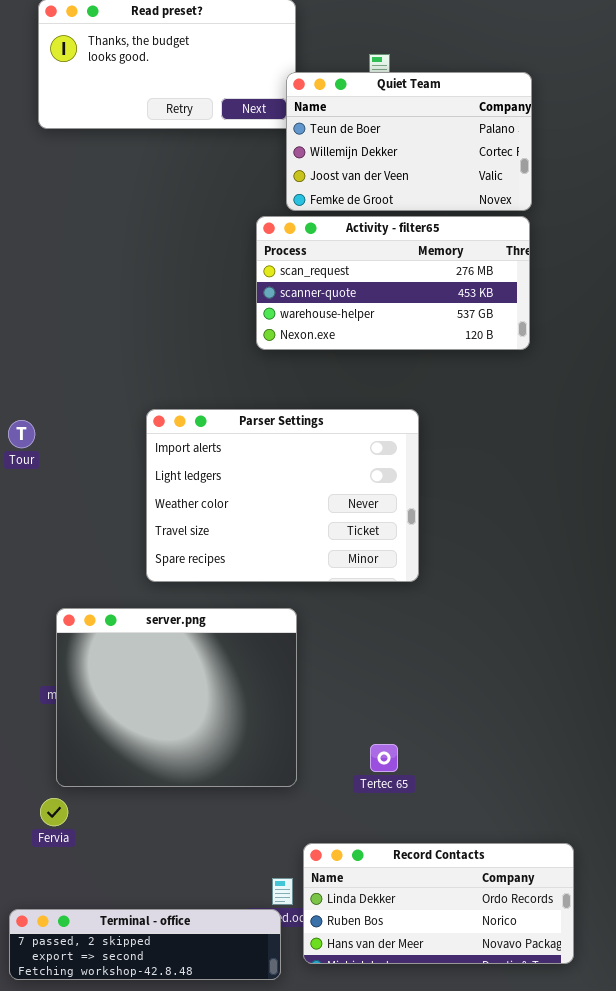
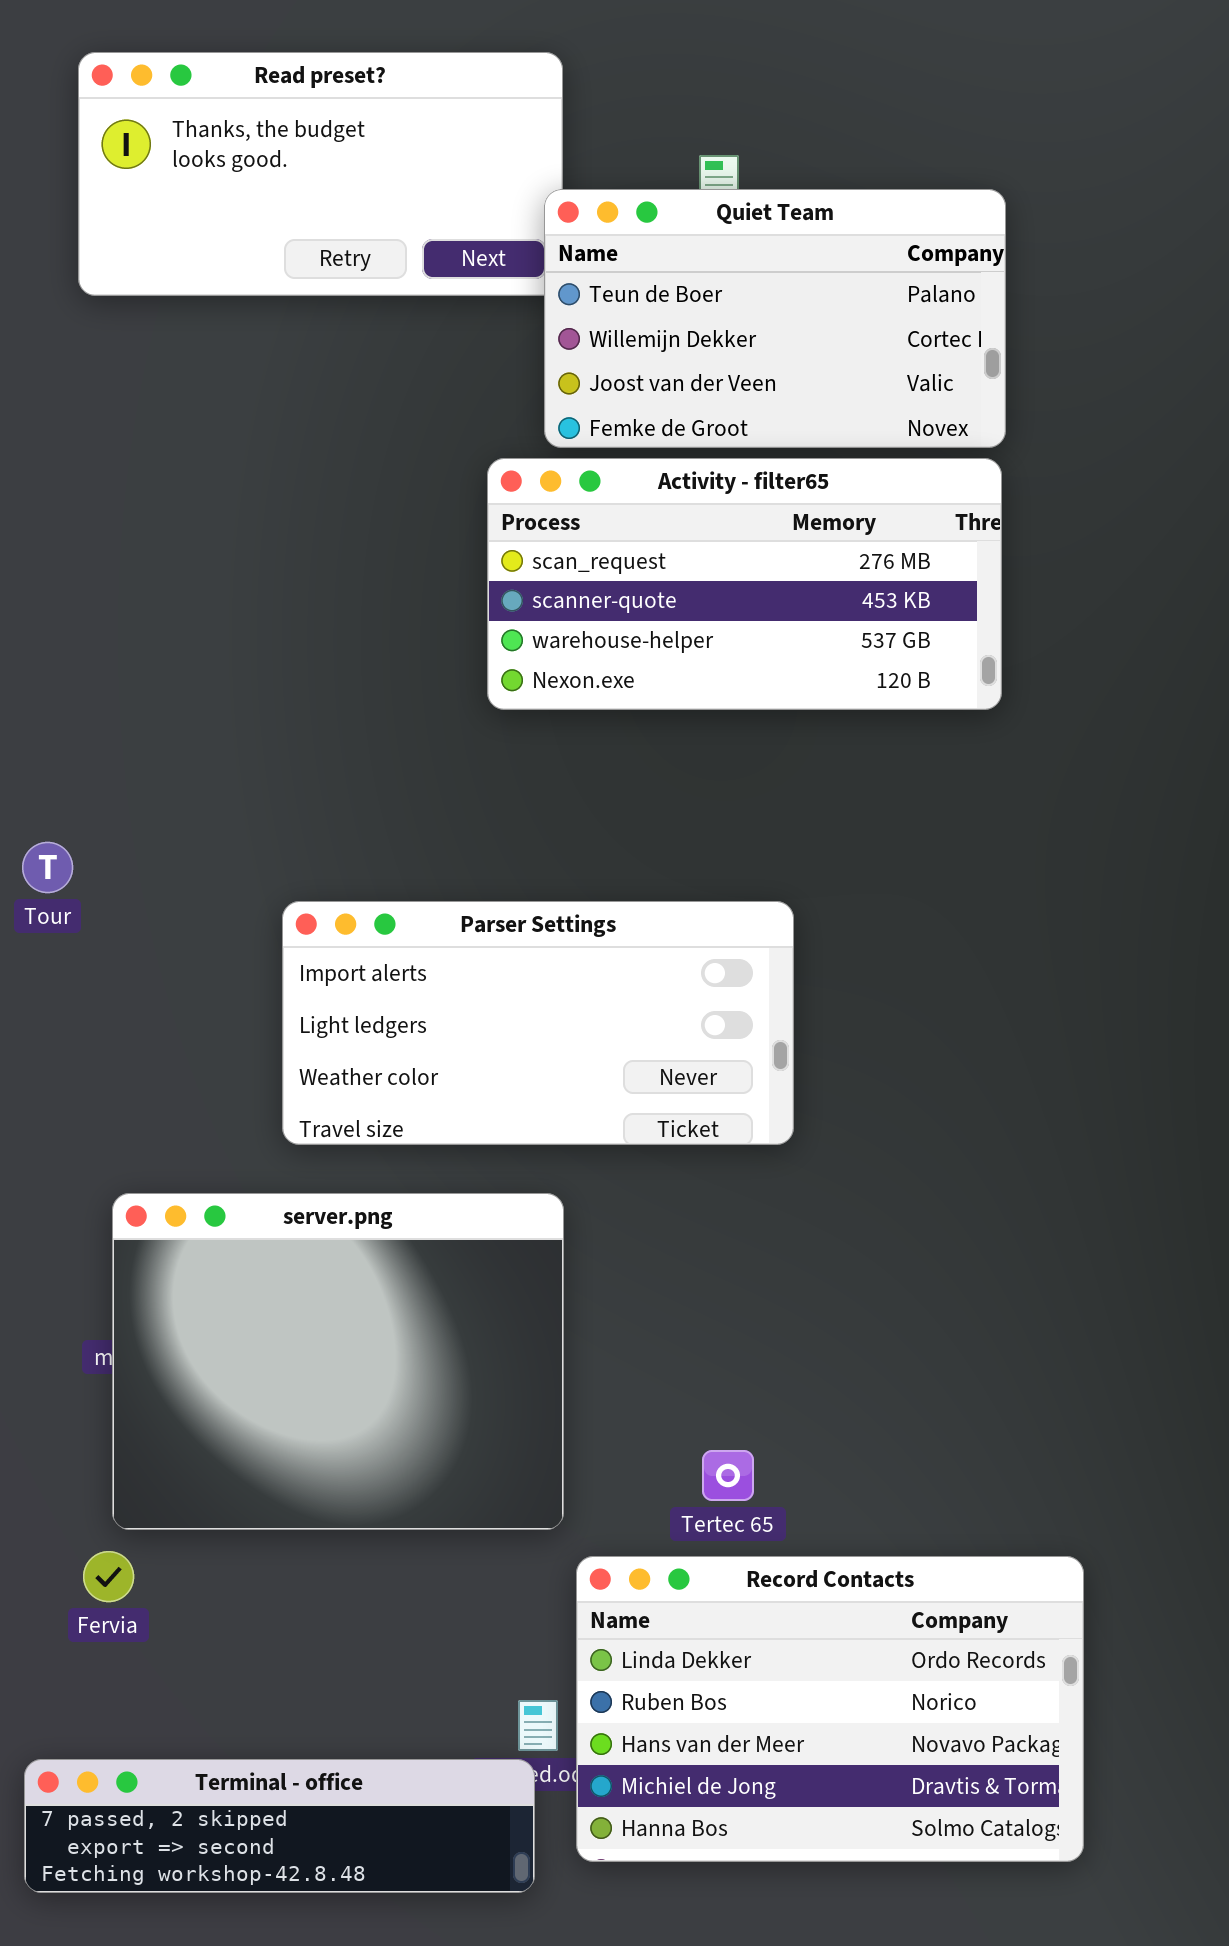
Parser Settings: [146,409,419,582] -> [282,901,794,1145], resized
Record Contacts: [303,843,574,964] -> [576,1556,1084,1862], resized

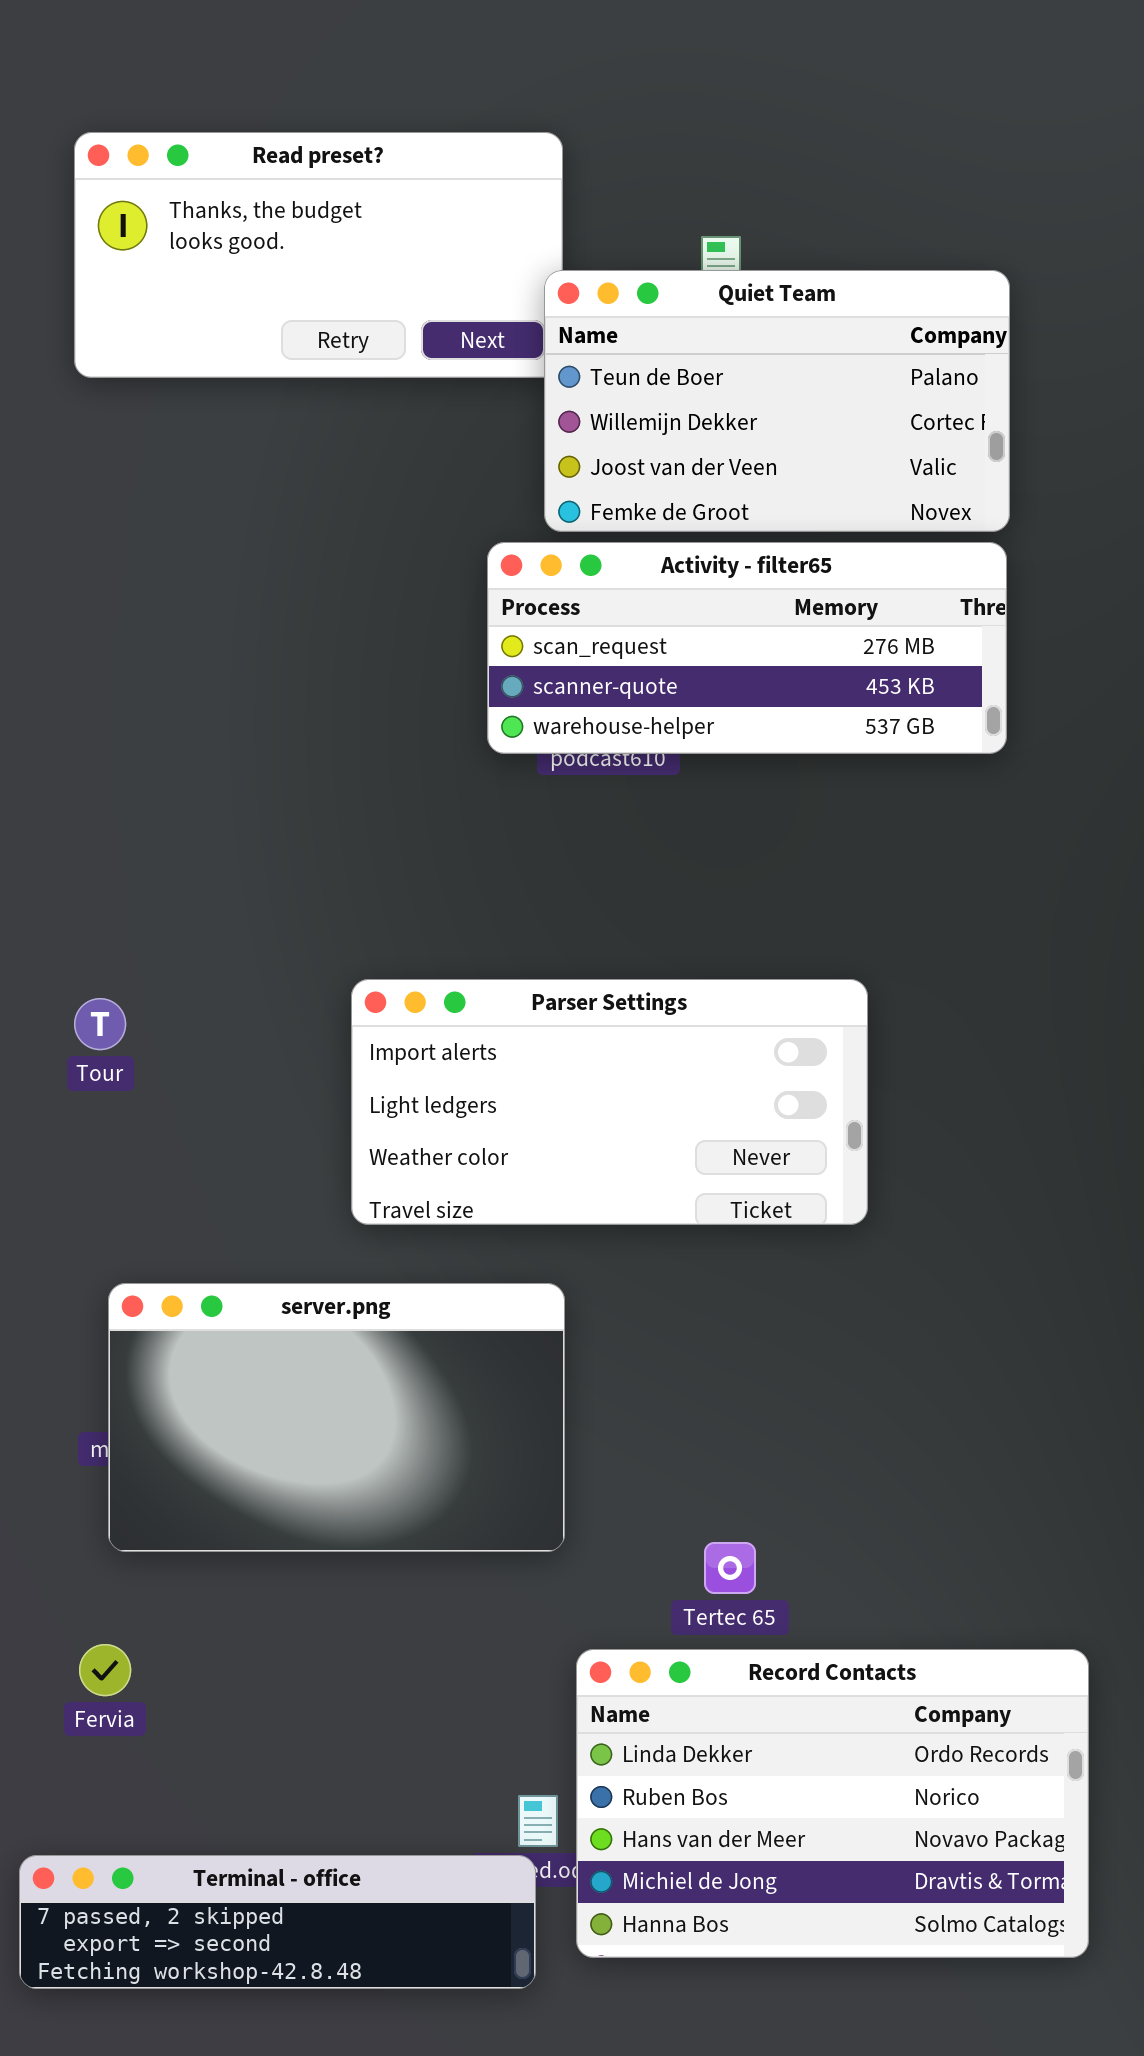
Activity - filter65: [487,458,1002,710] -> [487,542,1007,754], resized
Tour: [22,842,73,893] -> [74,998,126,1050], moved
Parser Settings: [282,901,794,1145] -> [351,979,868,1225], moved
server.png: [112,1193,564,1530] -> [108,1283,565,1552], resized

